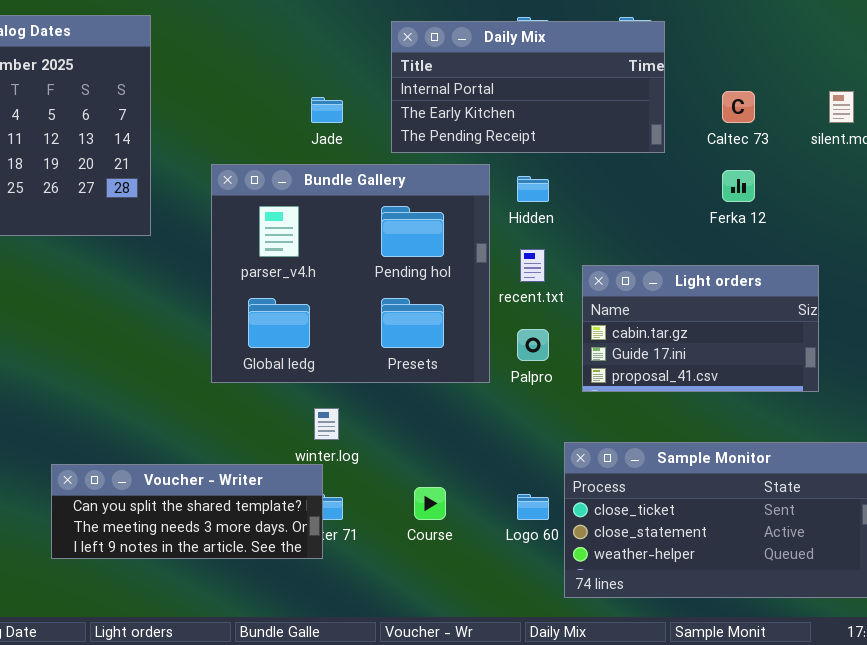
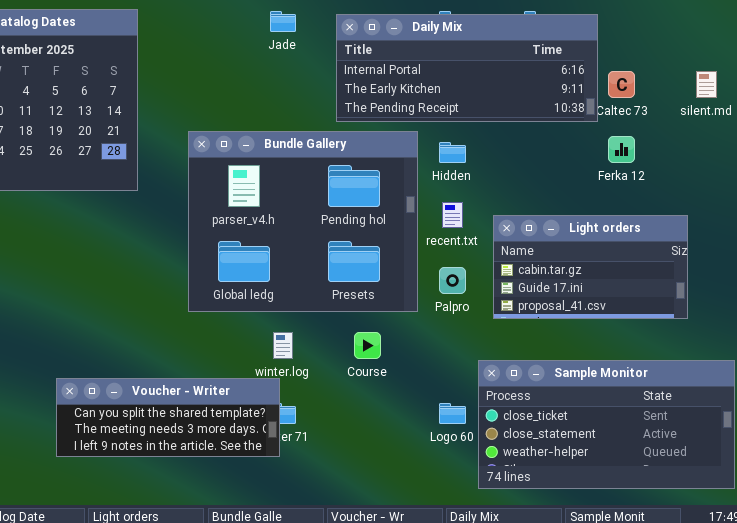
Daily Mix: [391,21,665,153] -> [336,14,598,122], resized
Jade: [311,97,343,123] -> [270,11,296,32], moved
Course: [414,487,446,520] -> [354,332,381,359], moved

